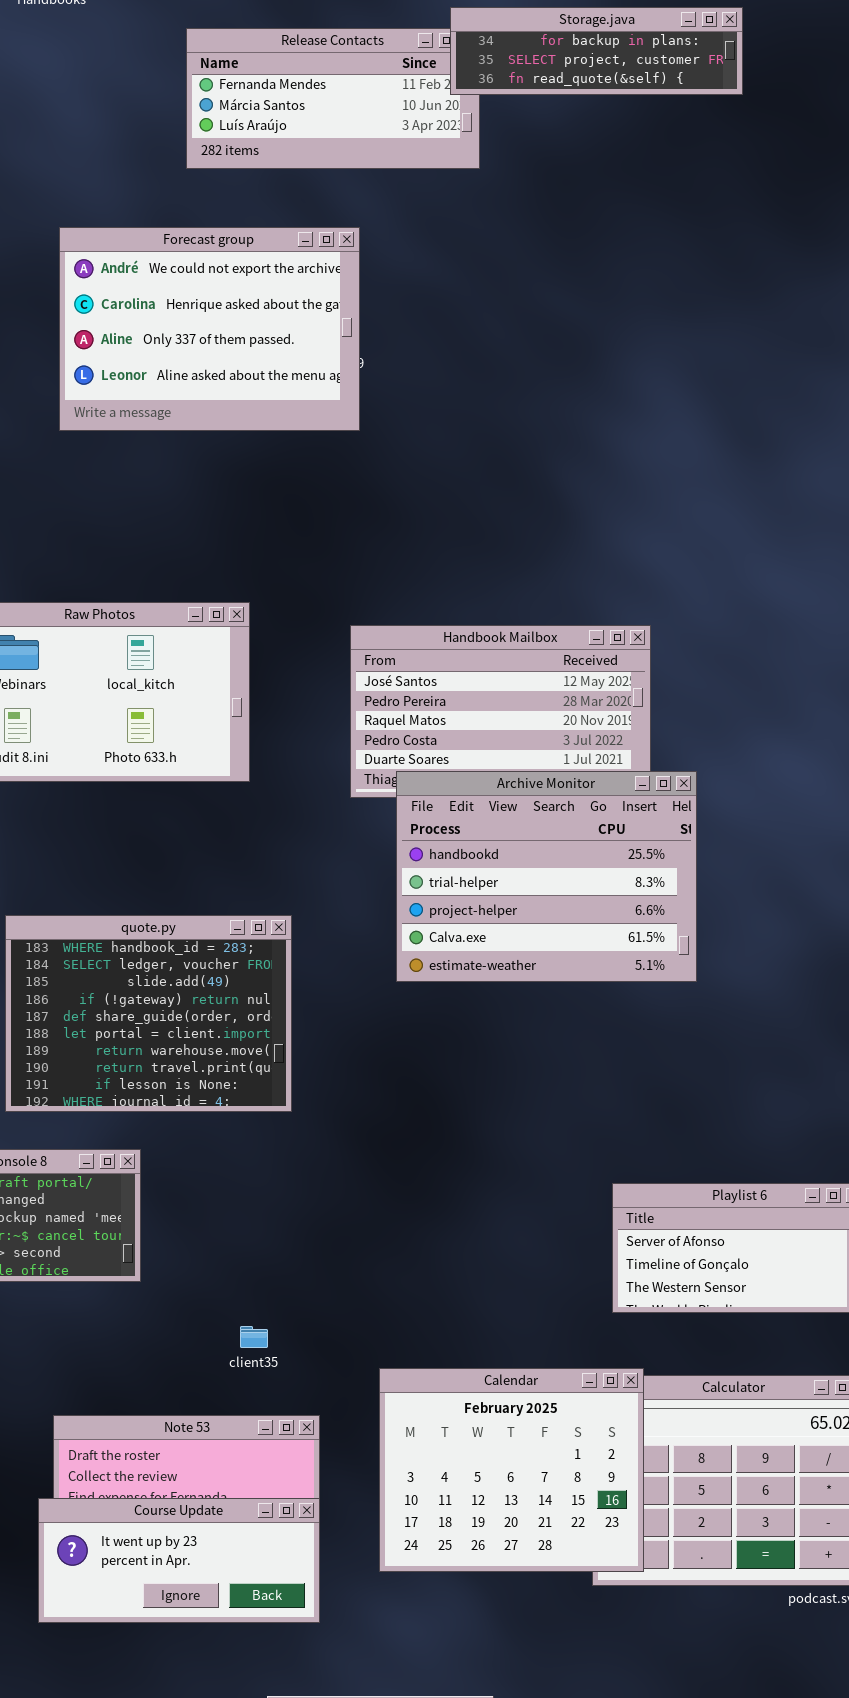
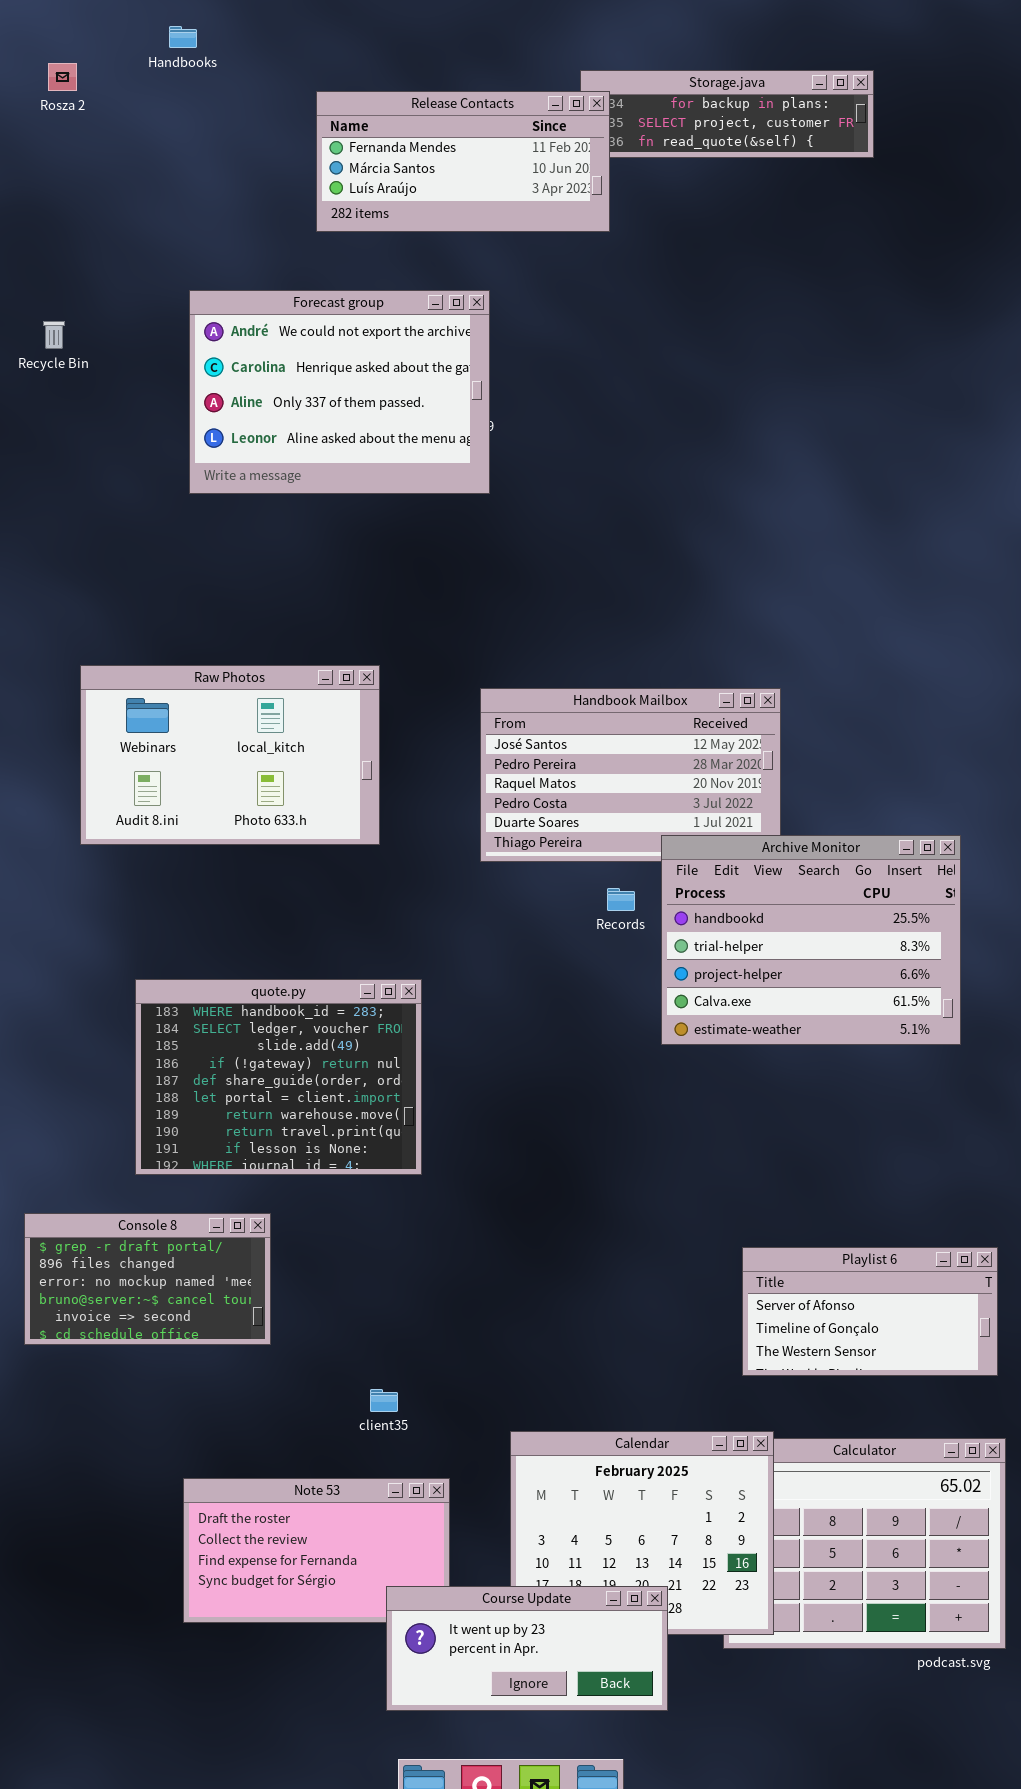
Release Contacts: [186,28,480,169] -> [316,91,610,232], raised
Archive Monitor: [396,771,697,982] -> [661,835,961,1045], moved
Course Update: [38,1498,320,1623] -> [386,1586,668,1711], moved

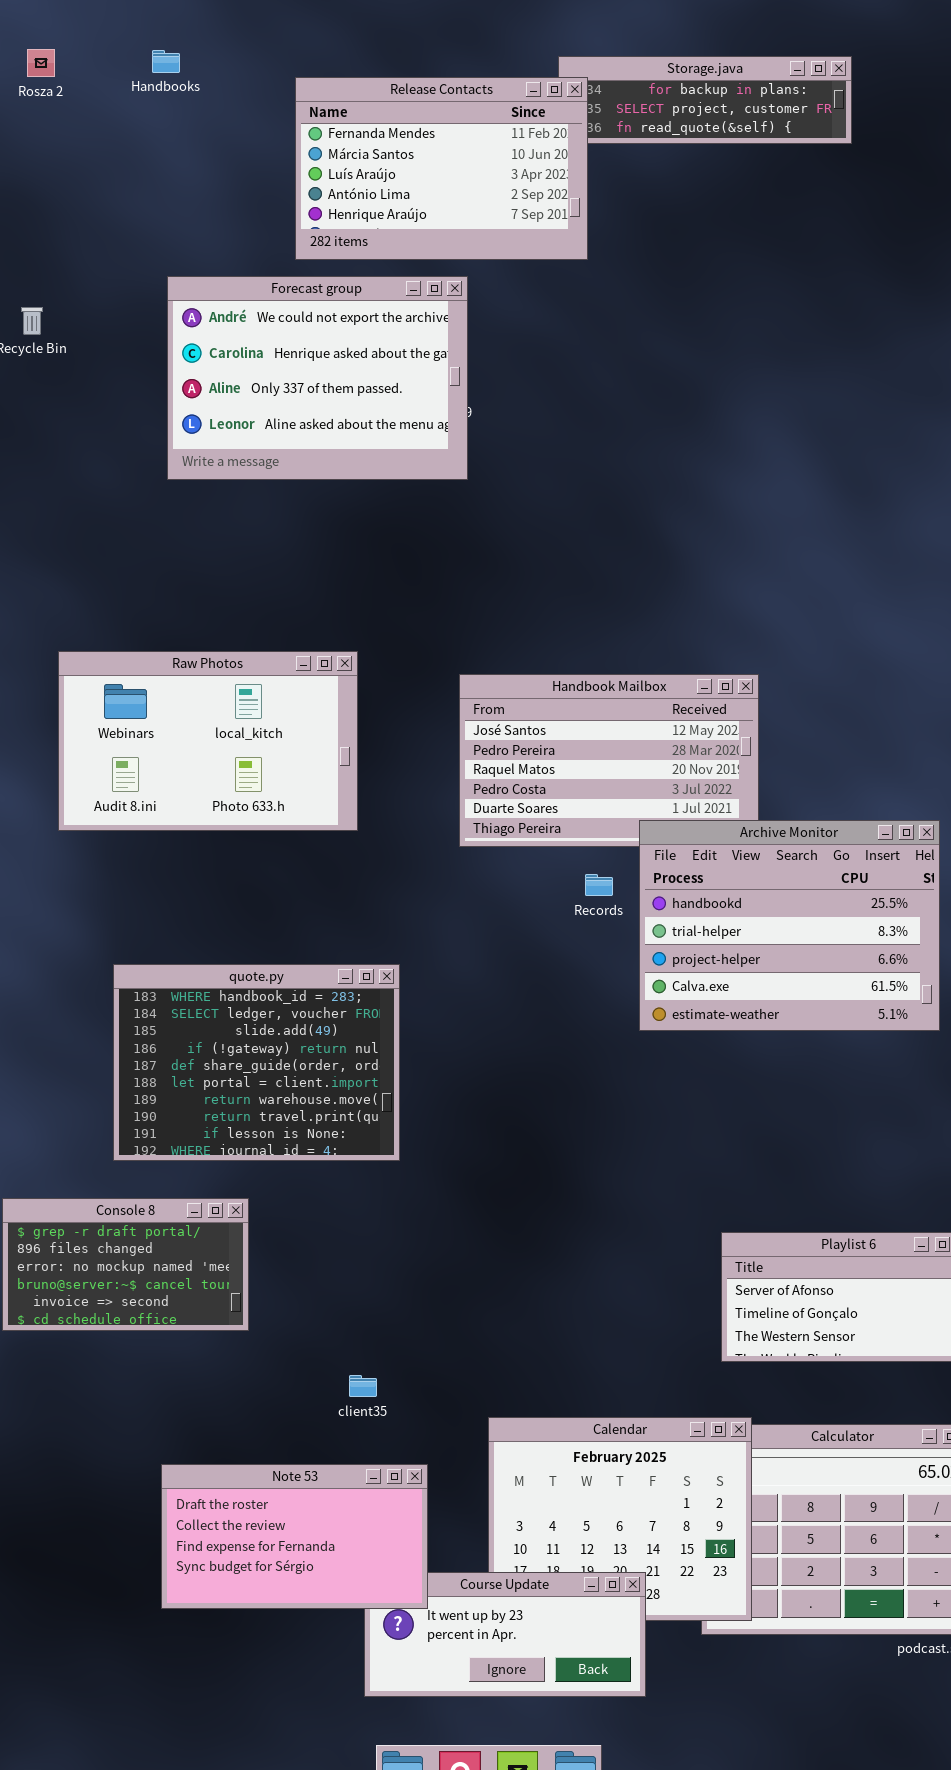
Handbooks: [169,26,197,48] -> [152,50,180,73], moved
Release Contacts: [316,91,610,232] -> [295,77,588,260], resized
Note 53: [183,1478,450,1623] -> [161,1464,428,1609], raised

